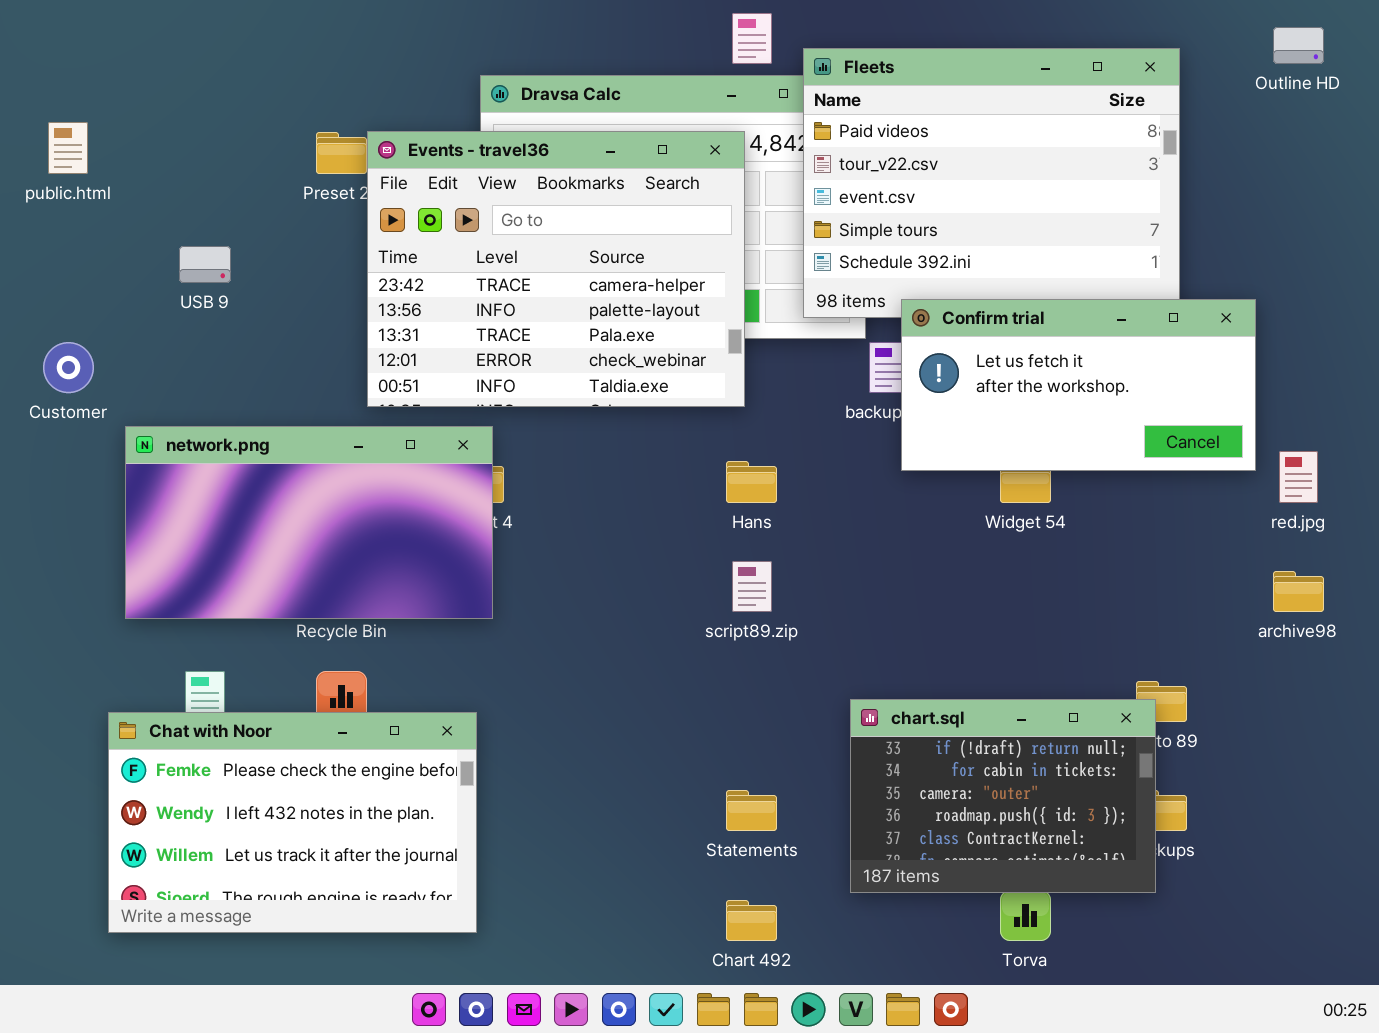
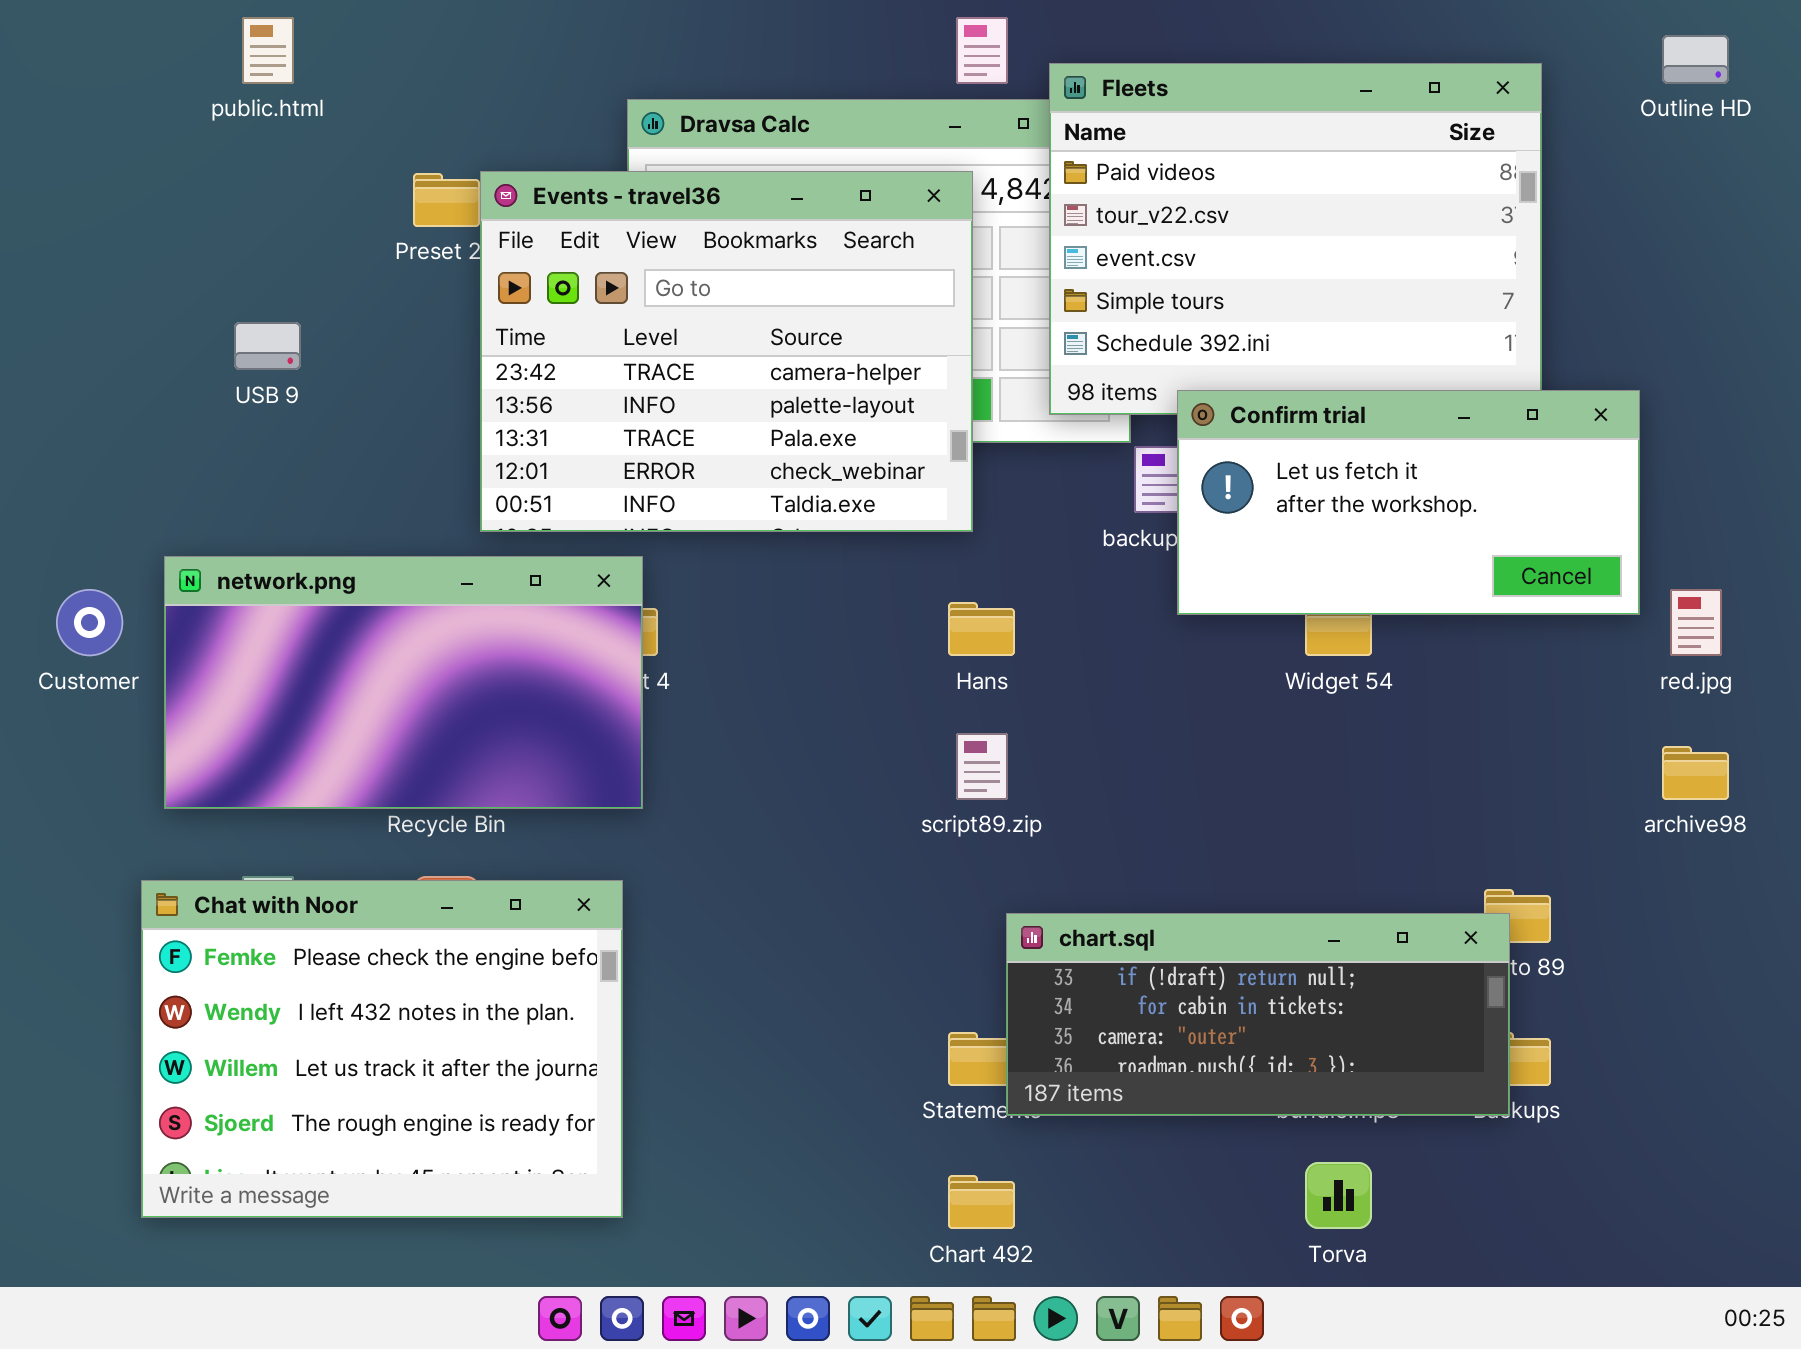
public.html: [48,122,88,174] -> [242,17,294,84], moved
Customer: [43,342,94,393] -> [56,589,123,656], moved
chart.sql: [850,699,1156,893] -> [1006,913,1510,1116], resized
Chat with Noor: [108,712,477,933] -> [141,880,623,1218], resized

